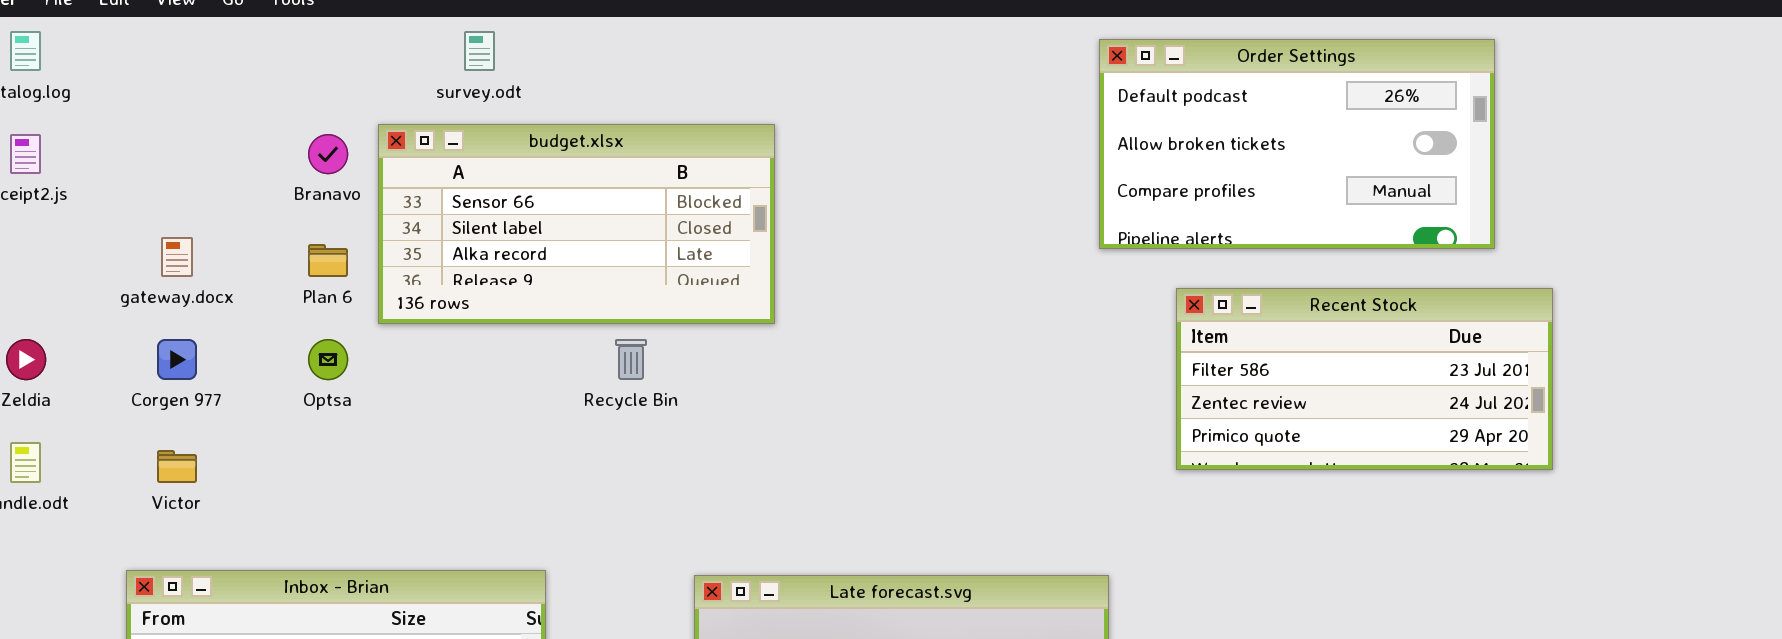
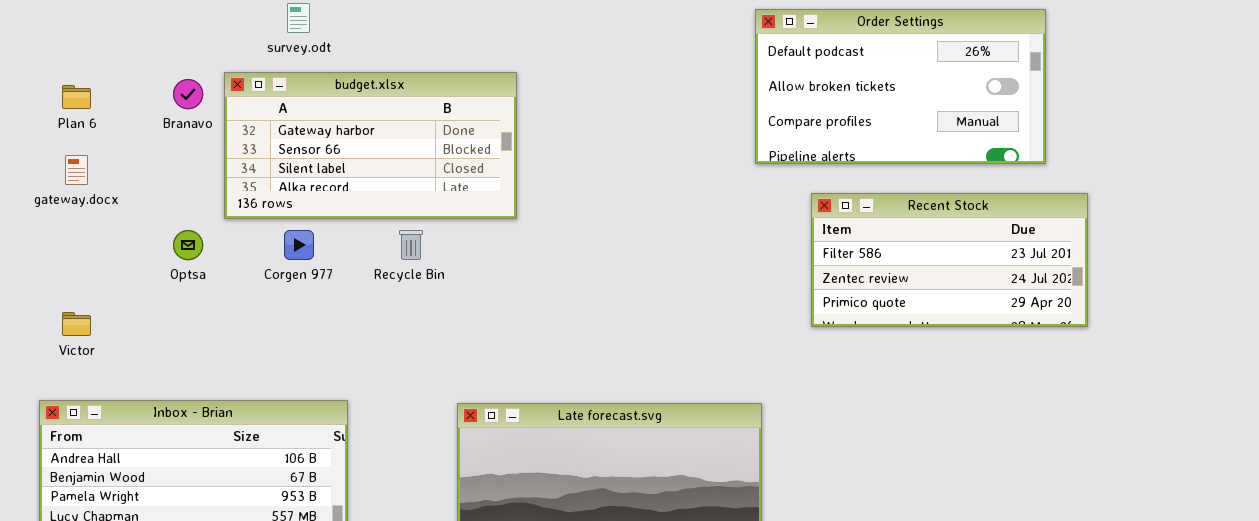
budget.xlsx: [378,124,775,324] -> [224,72,517,219], scrolled up 1 row
Plan 6: [308,244,348,277] -> [62,85,91,109], moved
Corgen 977: [157,339,197,380] -> [284,230,314,260], moved

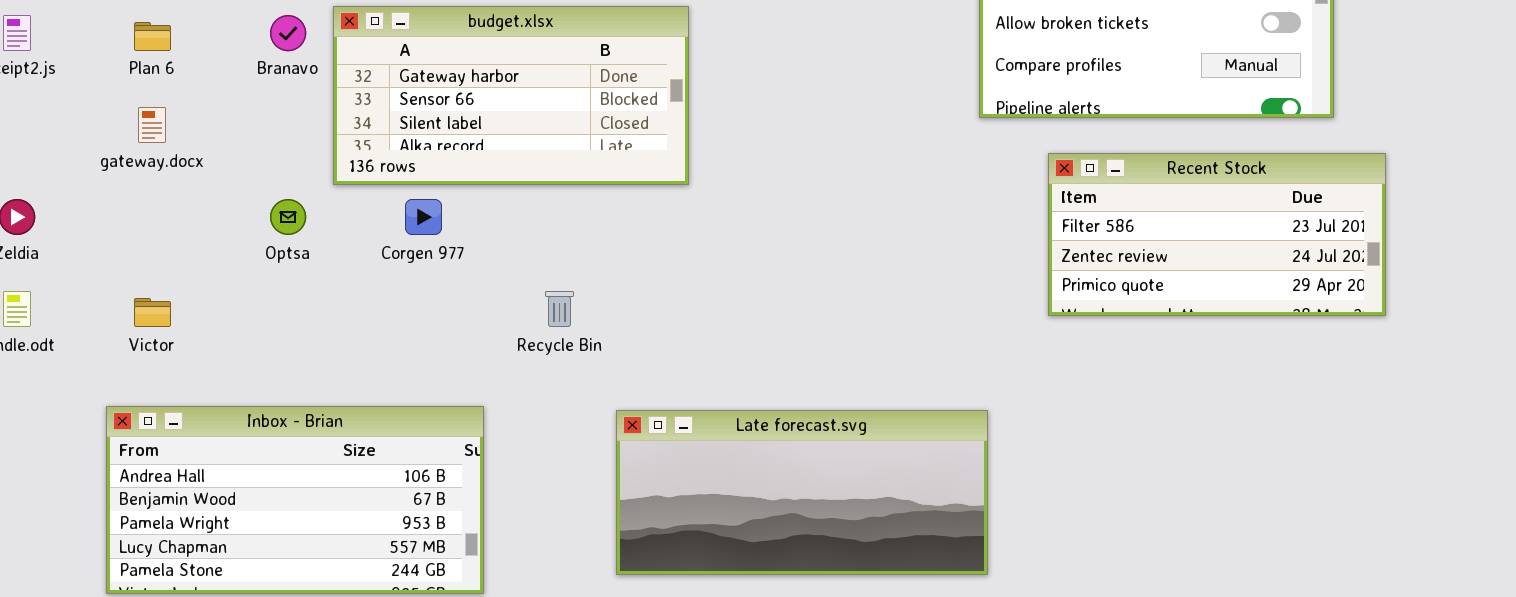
Recycle Bin: [399,230,423,260] -> [545,291,574,327], moved

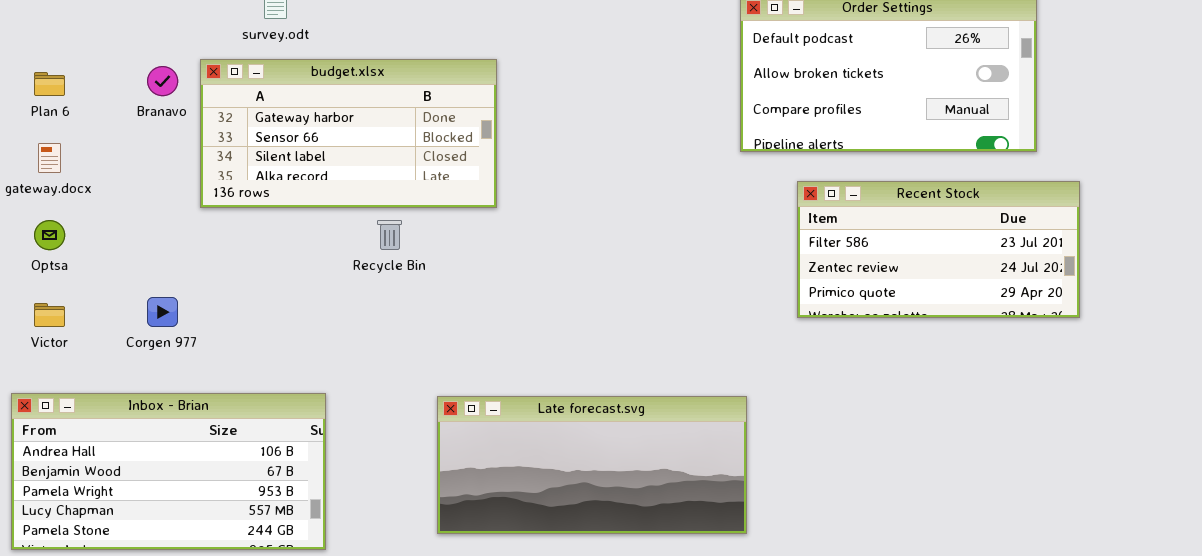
Optsa: [270,199,306,235] -> [34,220,65,250], moved
Corgen 977: [405,199,442,235] -> [147,297,178,327], moved
Recycle Bin: [545,291,574,327] -> [377,220,402,250], moved

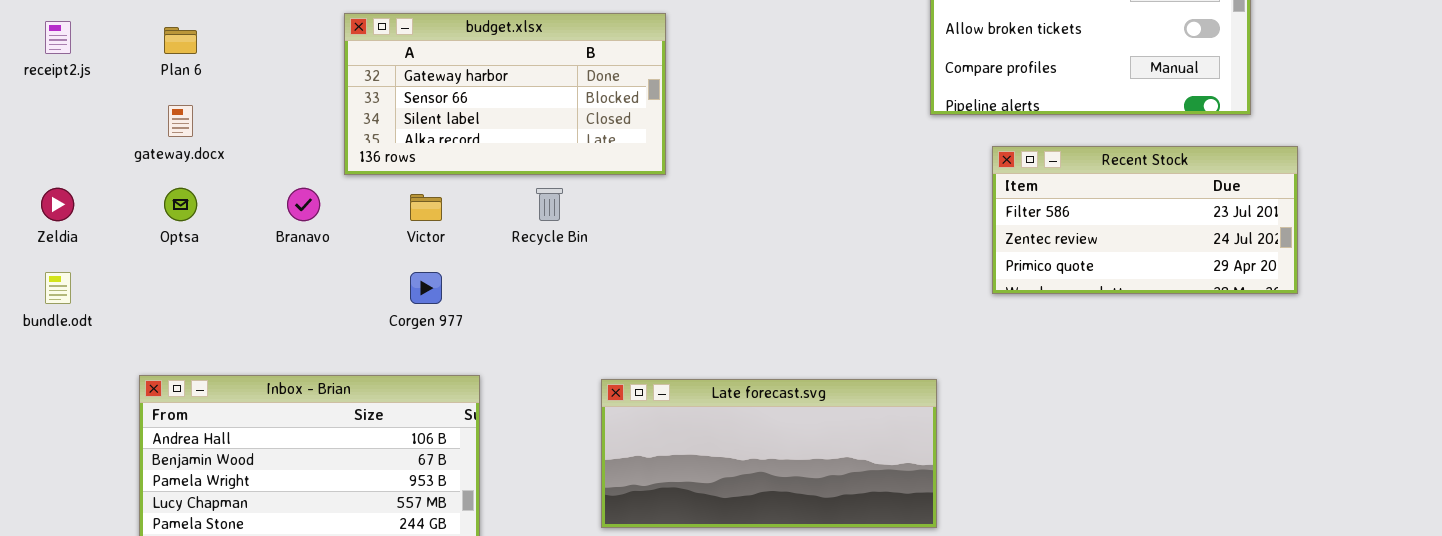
Branavo: [147,66,178,96] -> [287,188,320,221], moved
Corgen 977: [147,297,178,327] -> [410,272,442,304], moved
Victor: [34,303,65,327] -> [410,194,442,221], moved

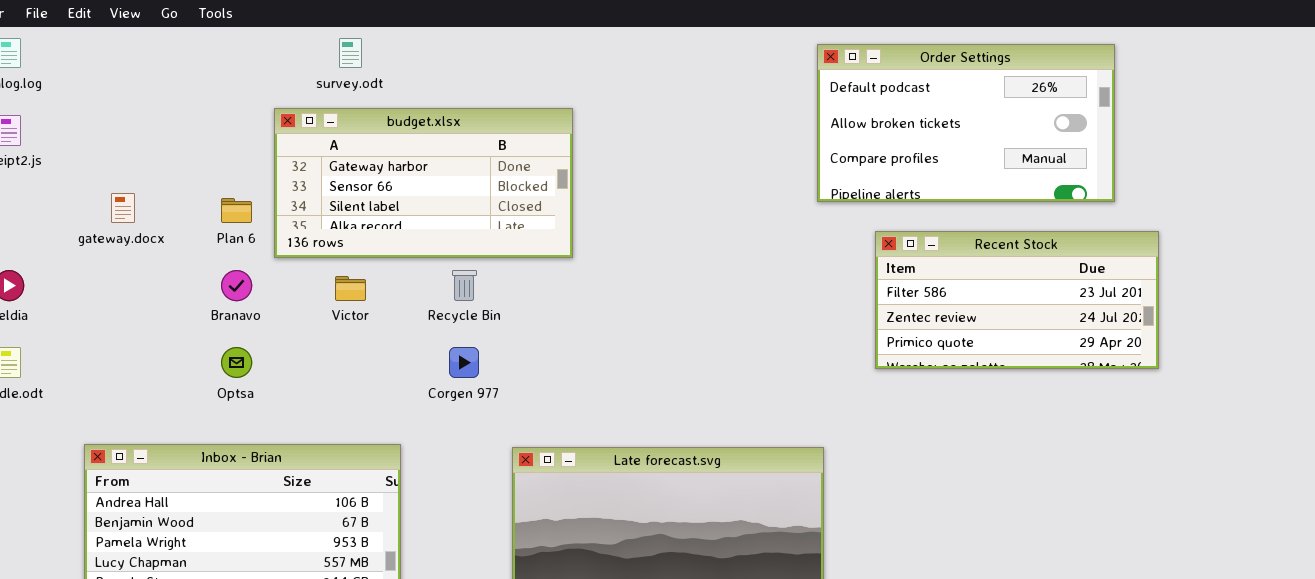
Plan 6: [164,27,197,54] -> [221,198,252,223], moved
Optsa: [164,188,197,221] -> [221,347,252,378], moved
Corgen 977: [410,272,442,304] -> [449,347,479,378], moved

